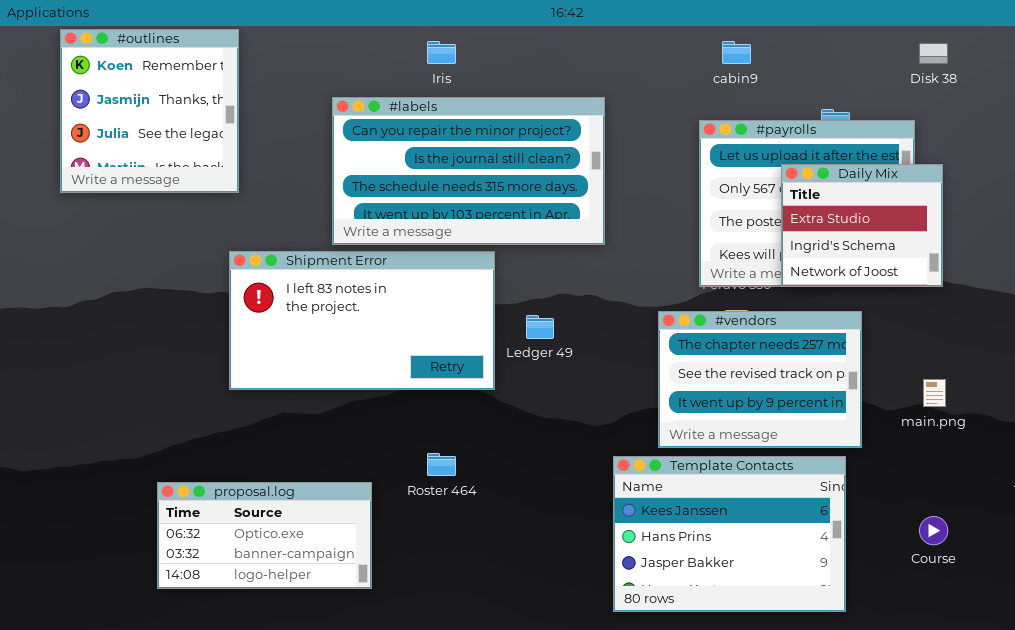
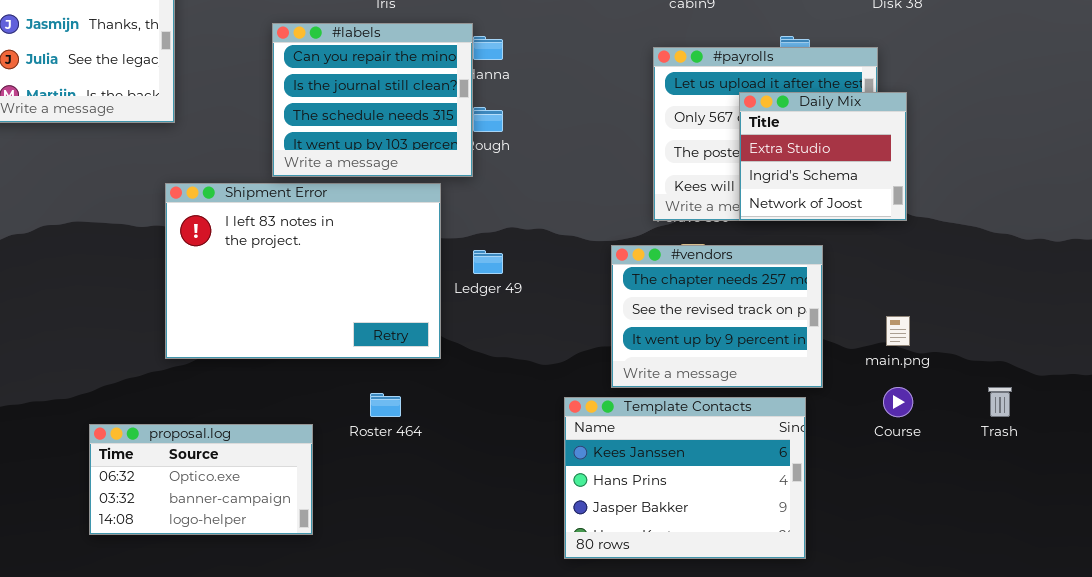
#labels: [332,97,605,245] -> [272,23,473,177], resized
Shipment Error: [229,251,495,390] -> [165,183,441,359], resized
Course: [919,516,948,545] -> [883,387,913,417], moved

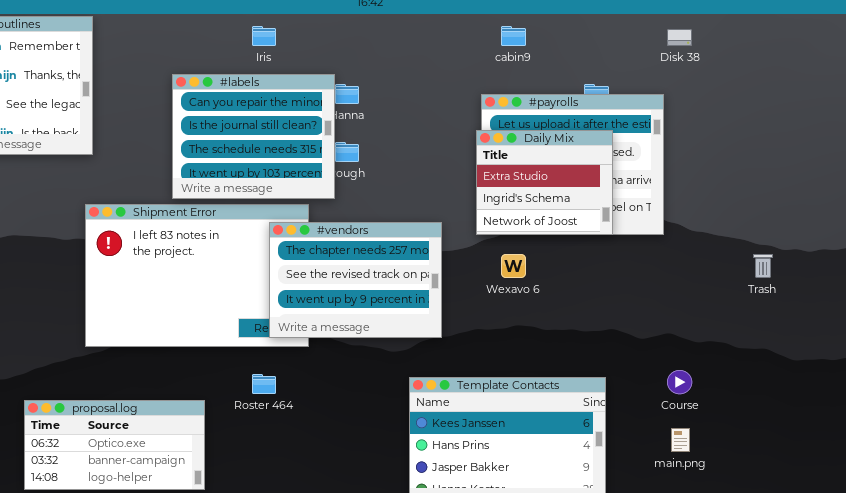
Daily Mix: [739,92,907,221] -> [476,130,613,235], moved
#vendors: [611,245,823,388] -> [269,222,442,338], moved
main.png: [886,316,910,346] -> [671,428,690,452], moved
Trash: [988,387,1012,417] -> [753,254,773,278], moved

